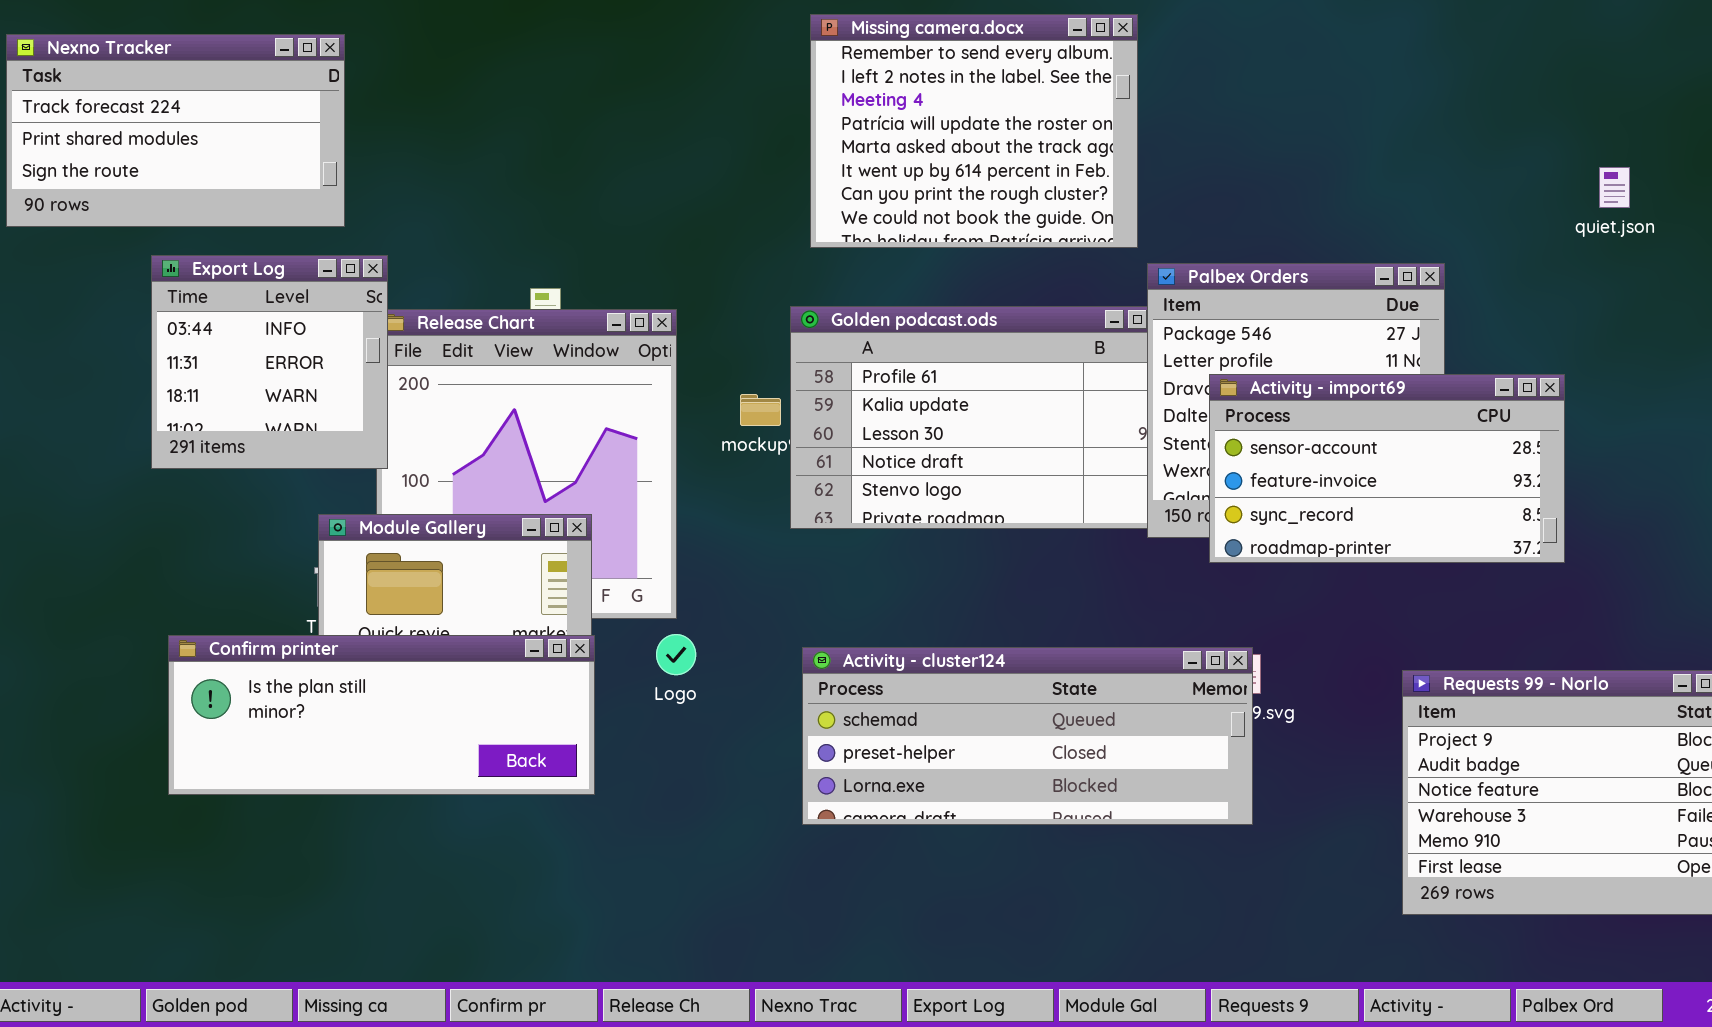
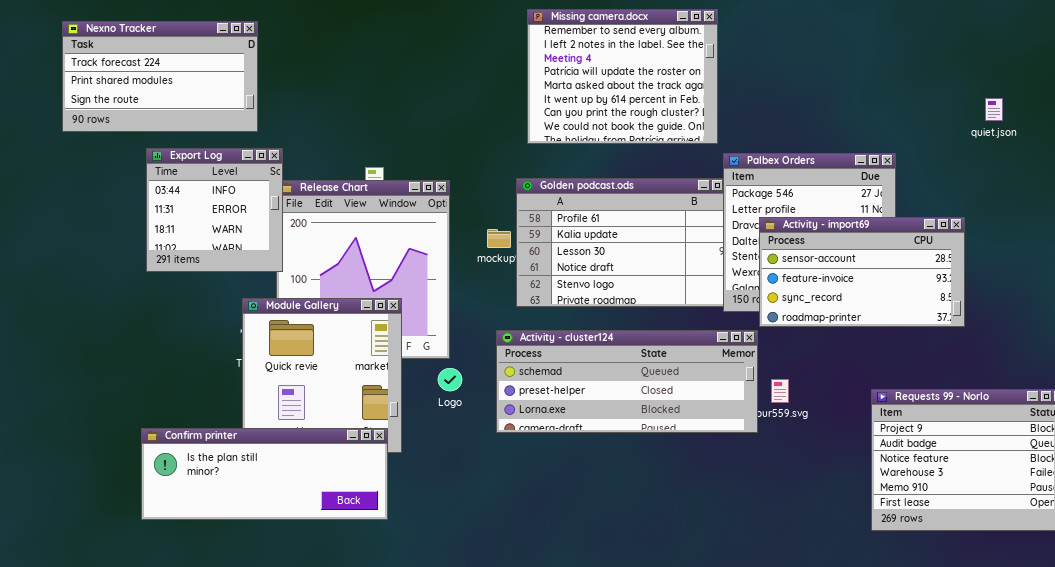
Confirm printer: [168,635,595,795] -> [141,428,388,520], moved
Activity - cluster124: [802,647,1253,825] -> [496,330,758,433], moved

